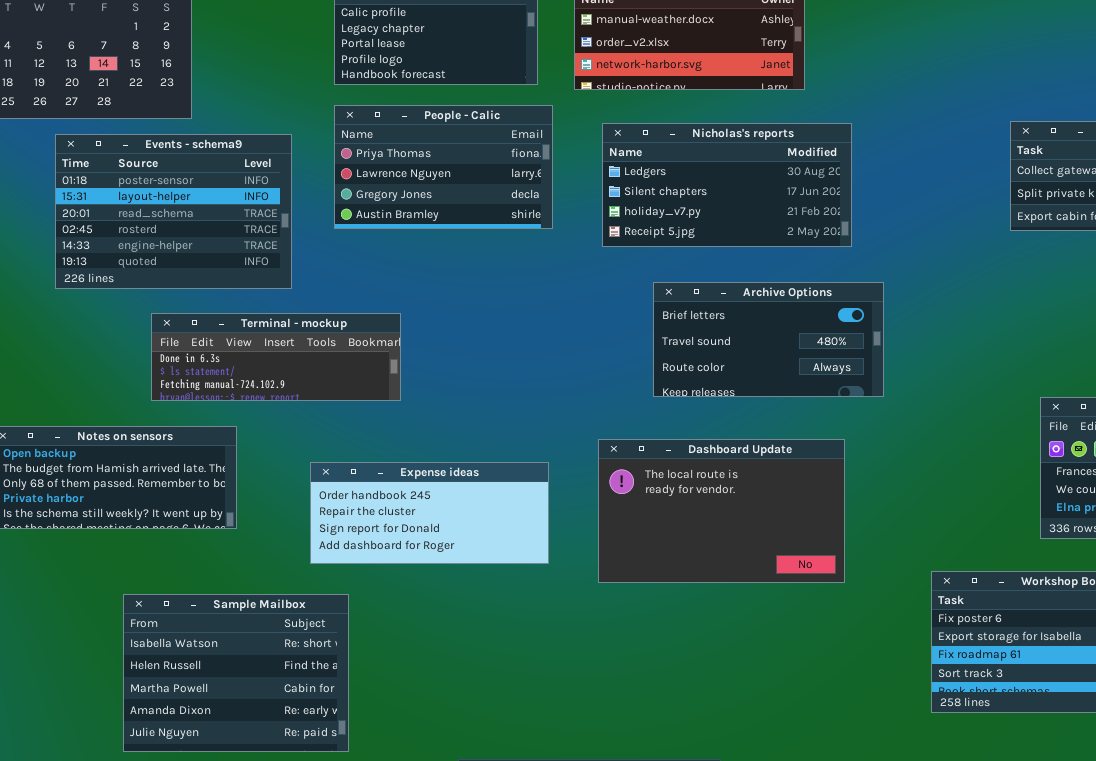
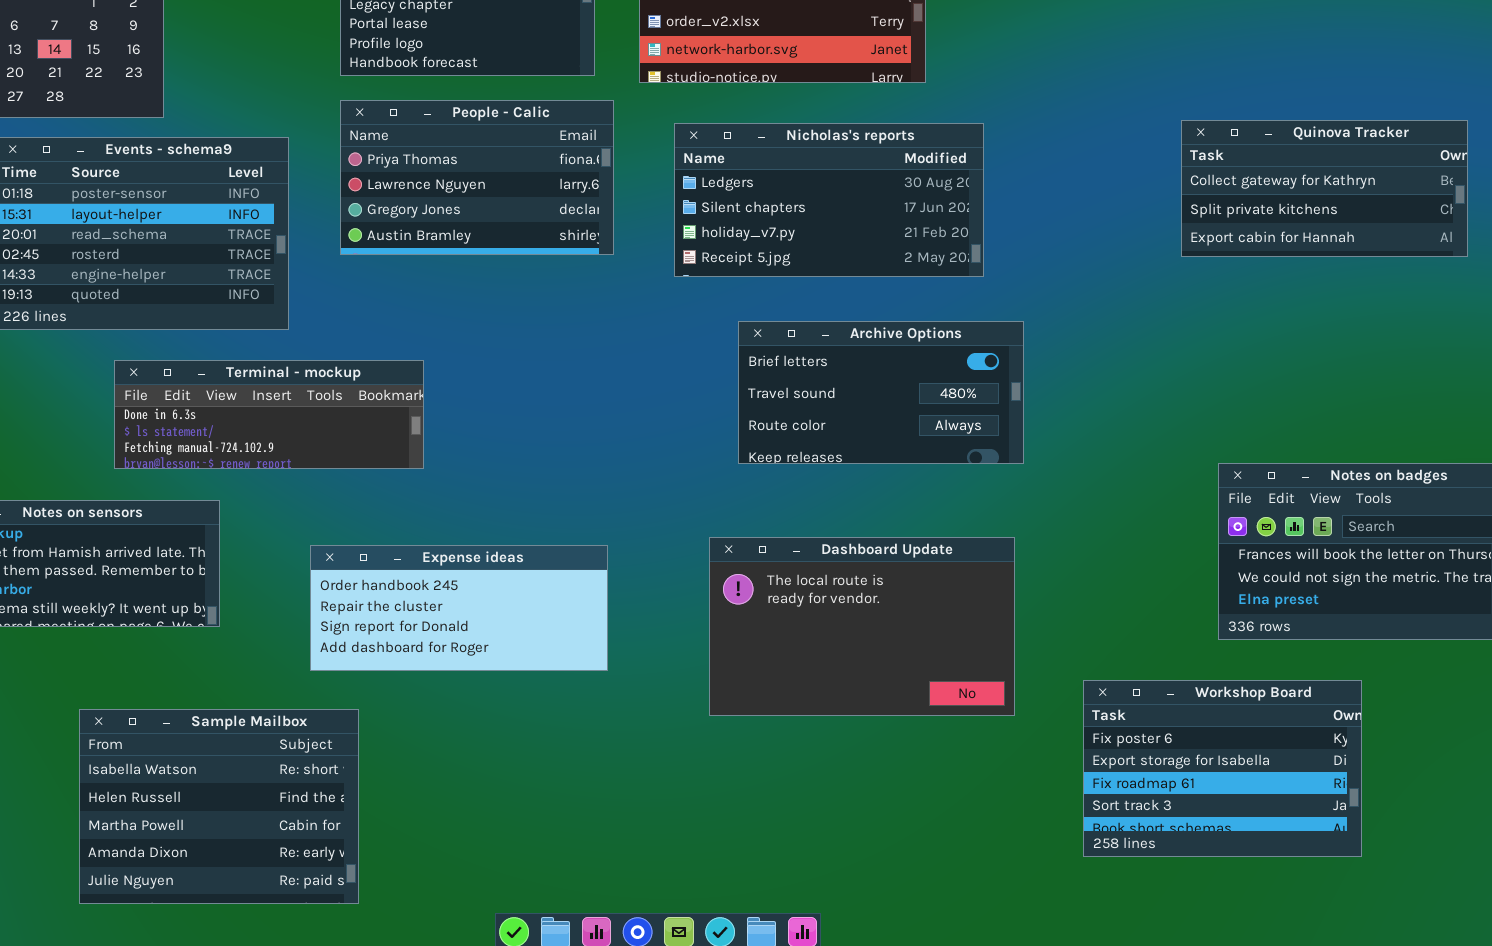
Dashboard Update: [598,439,845,583] -> [709,537,1015,716], moved

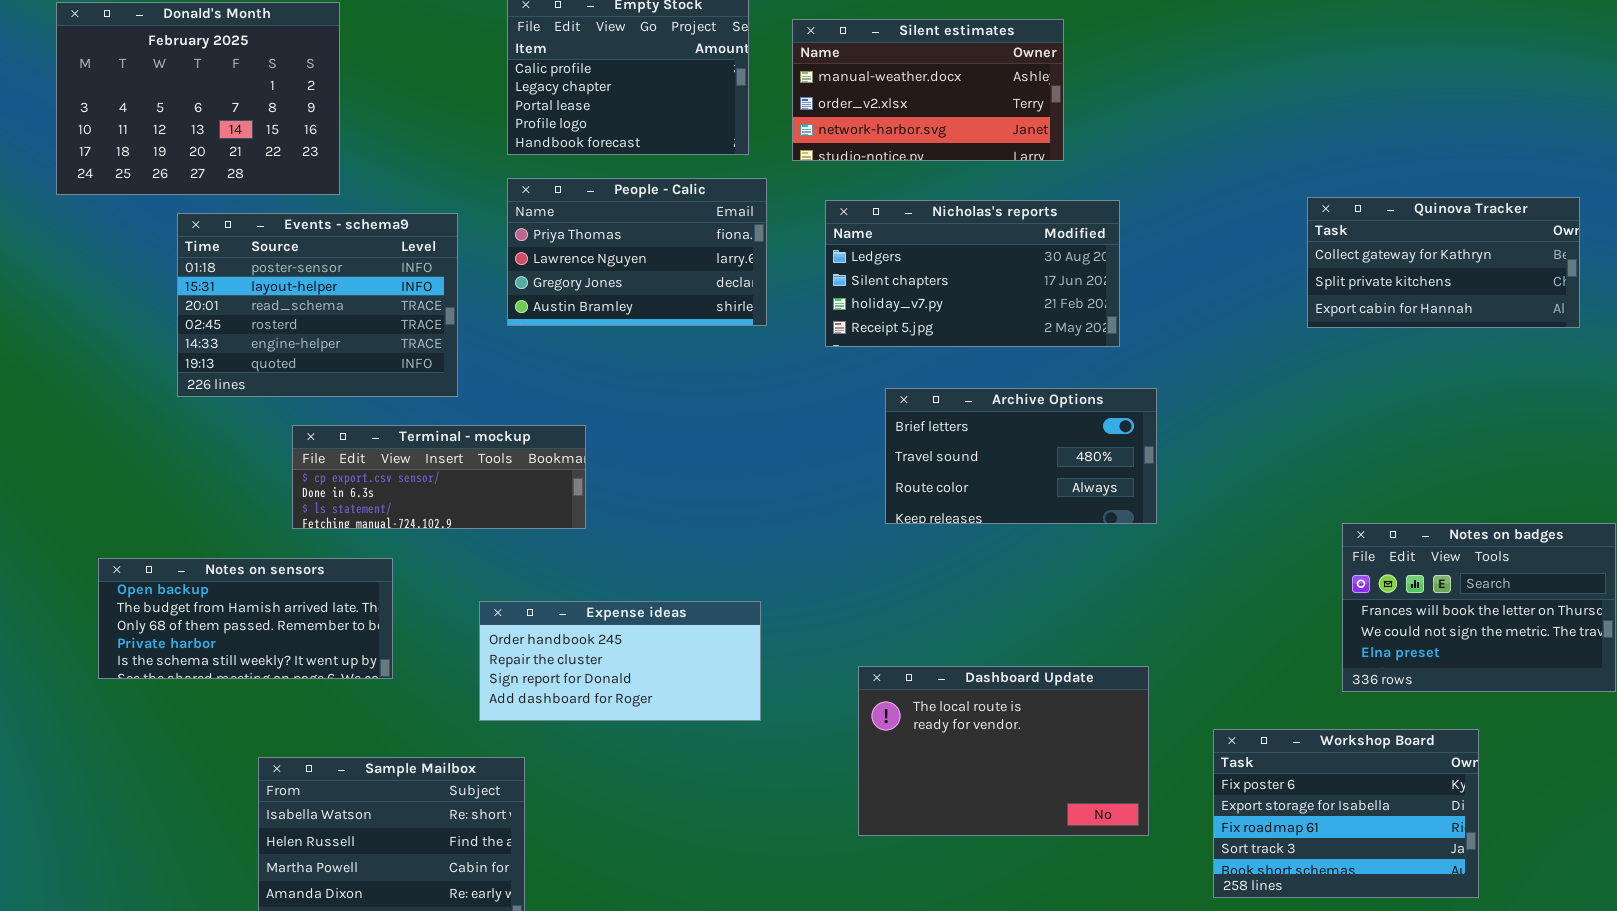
Terminal - mockup: [114,360,424,469] -> [292,425,586,529], scrolled up 1 row
Dashboard Update: [709,537,1015,716] -> [858,666,1149,836], moved

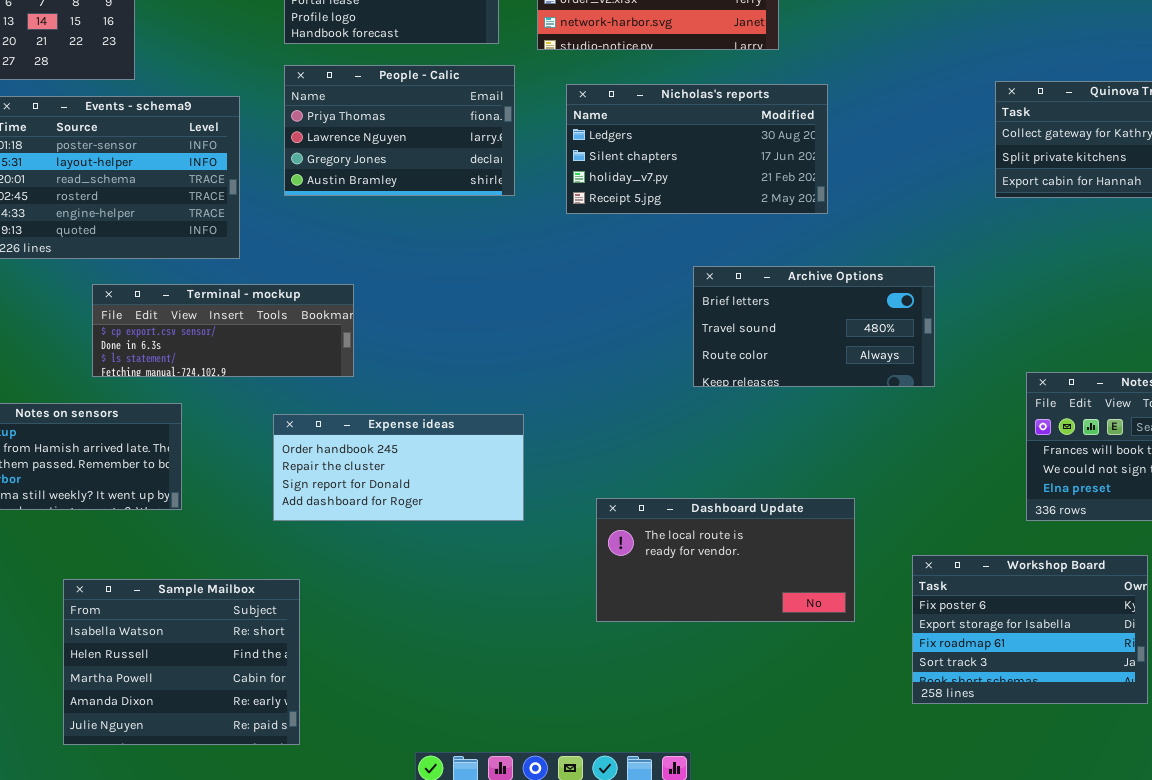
Archive Options: [885,388,1157,524] -> [693,266,935,387], moved
Expense ideas: [479,601,761,721] -> [273,414,524,521], moved
Dashboard Update: [858,666,1149,836] -> [596,498,855,622], resized

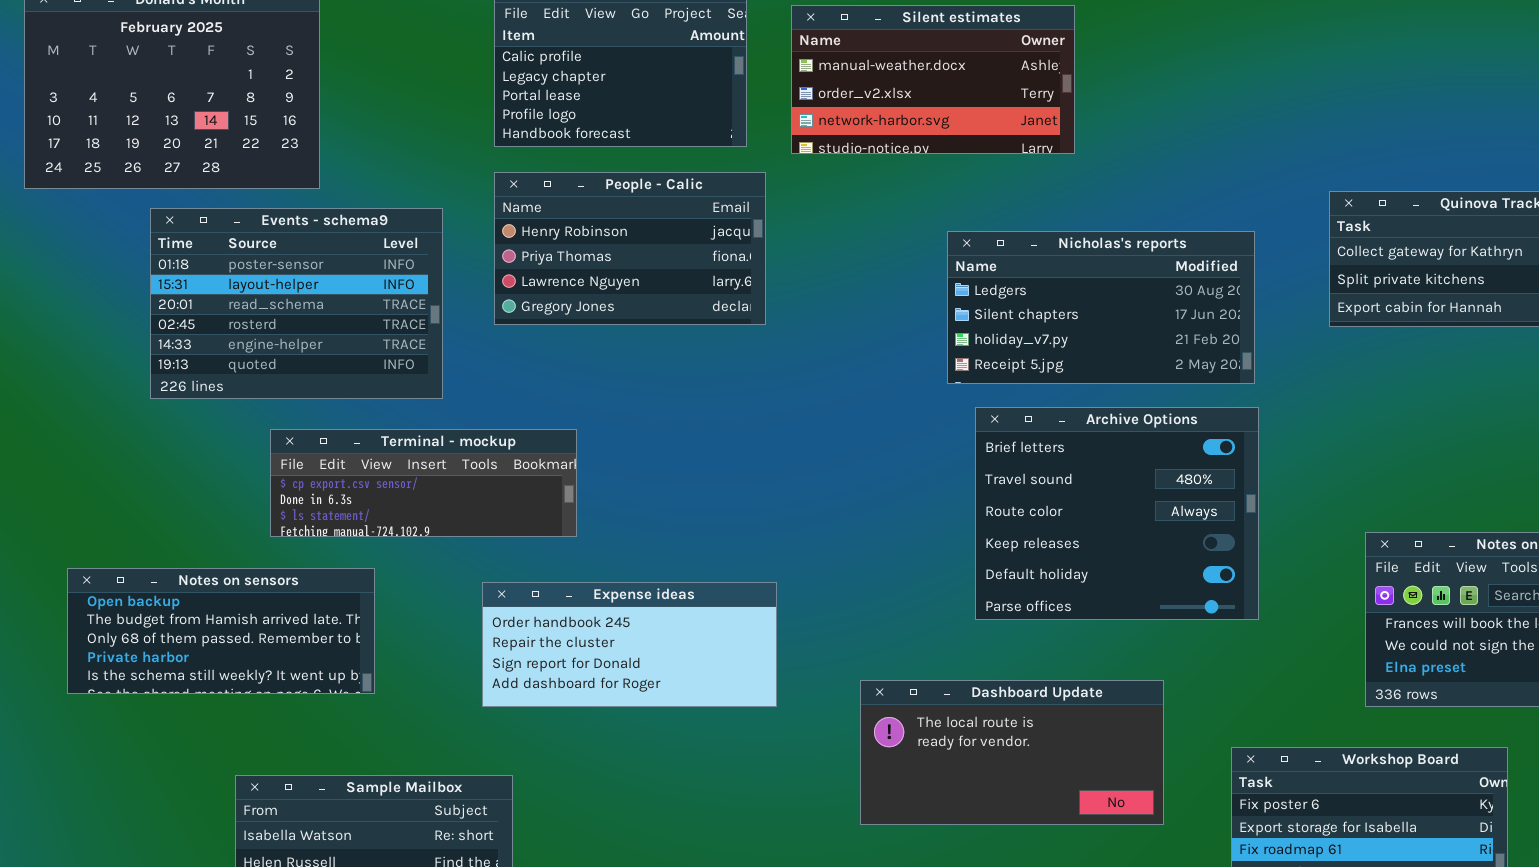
People - Calic: [284,65,515,196] -> [494,172,766,325], scrolled up 1 row
Nicholas's reports: [566,84,828,214] -> [947,231,1255,384], moved
Archive Options: [693,266,935,387] -> [975,407,1259,620], resized

